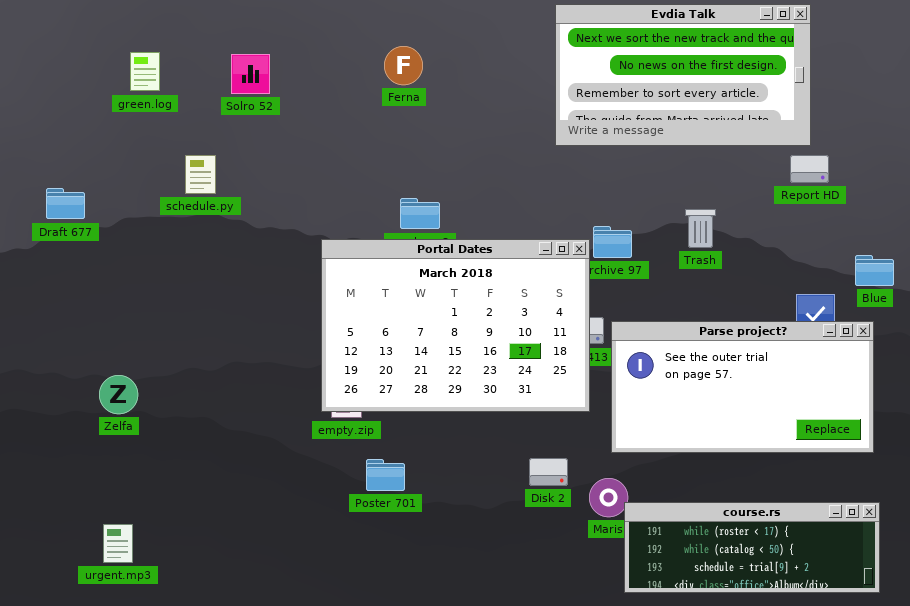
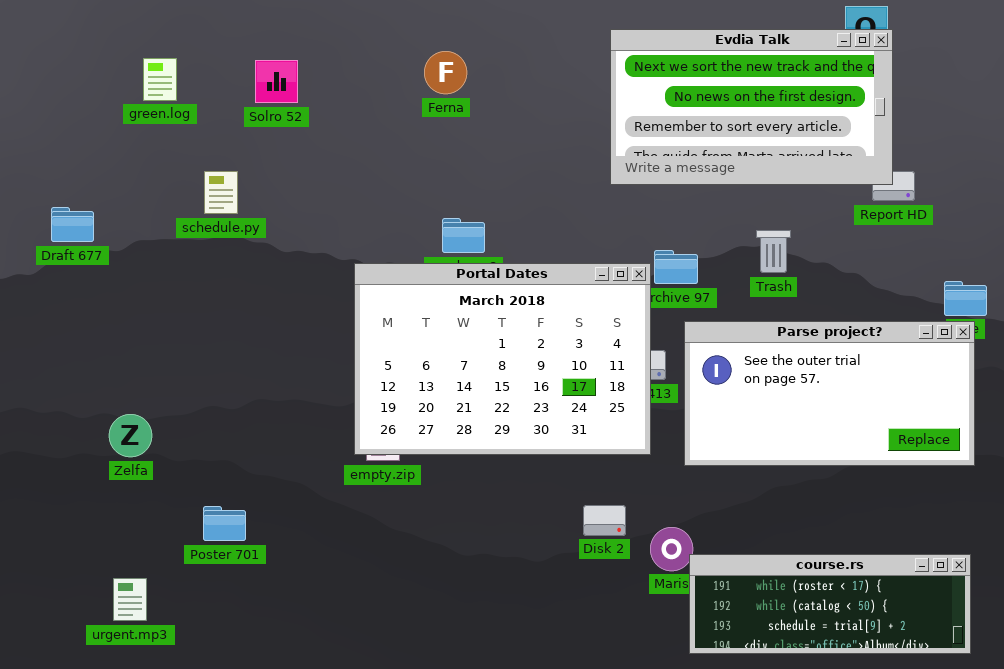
Evdia Talk: [555,4,811,146] -> [610,29,893,185], moved
Parse project?: [611,321,874,453] -> [684,321,975,466], moved
Poster 701: [366,459,405,491] -> [203,506,246,541], moved

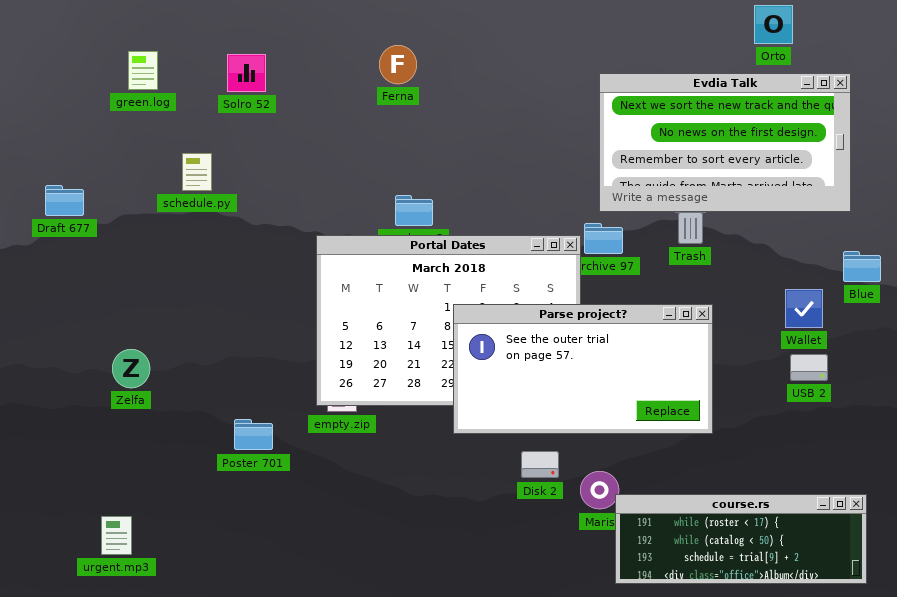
Evdia Talk: [610,29,893,185] -> [599,73,851,212], moved
Parse project?: [684,321,975,466] -> [453,304,713,434], moved
Zelfa: [109,414,152,457] -> [112,349,150,388], moved
Poster 701: [203,506,246,541] -> [234,419,273,450], moved

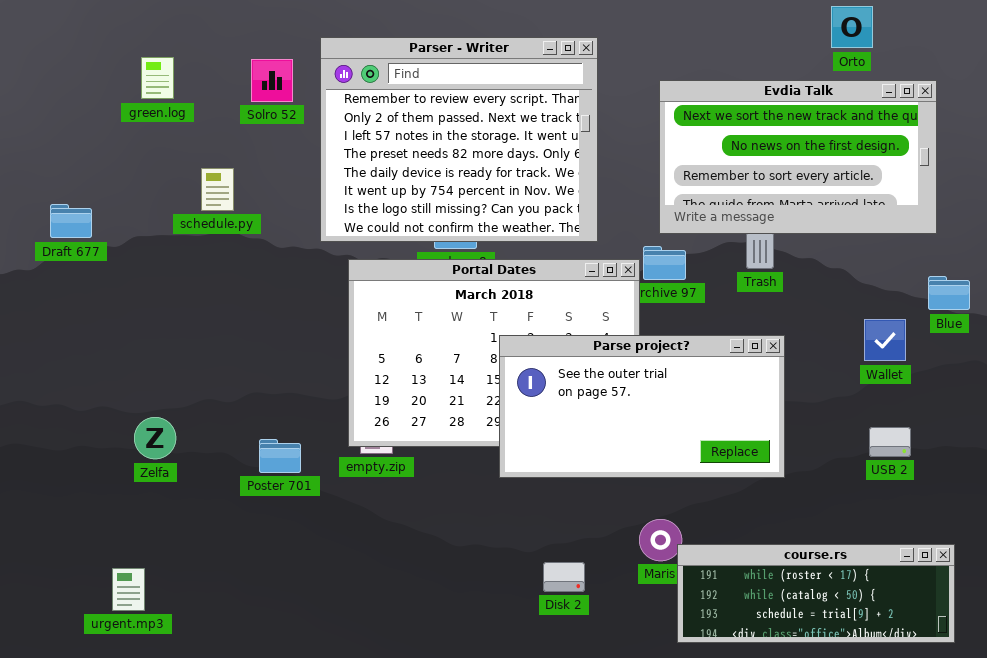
Parser - Writer: none -> [320,37,598,242], opened
Zelfa: [112,349,150,388] -> [134,417,176,459], moved
USB 2: [790,354,828,381] -> [869,427,911,457], moved
Poster 701: [234,419,273,450] -> [259,439,301,473], moved
Disk 2: [521,451,559,478] -> [543,562,585,592], moved

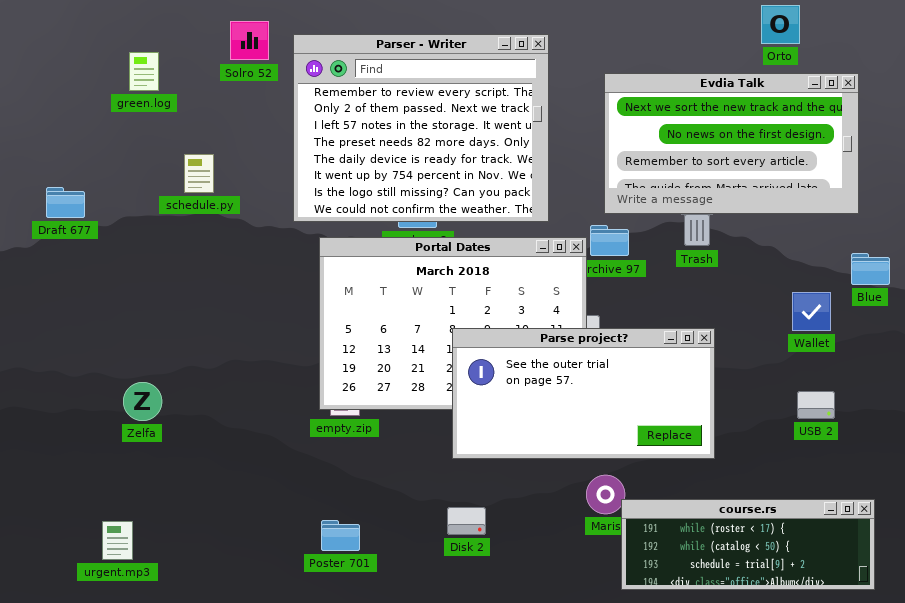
Solro 52: [251,59,293,102] -> [230,21,269,60], moved
Parse project?: [499,335,785,478] -> [452,328,715,459], moved
Poster 701: [259,439,301,473] -> [321,520,360,551], moved
Disk 2: [543,562,585,592] -> [447,507,486,535], moved

